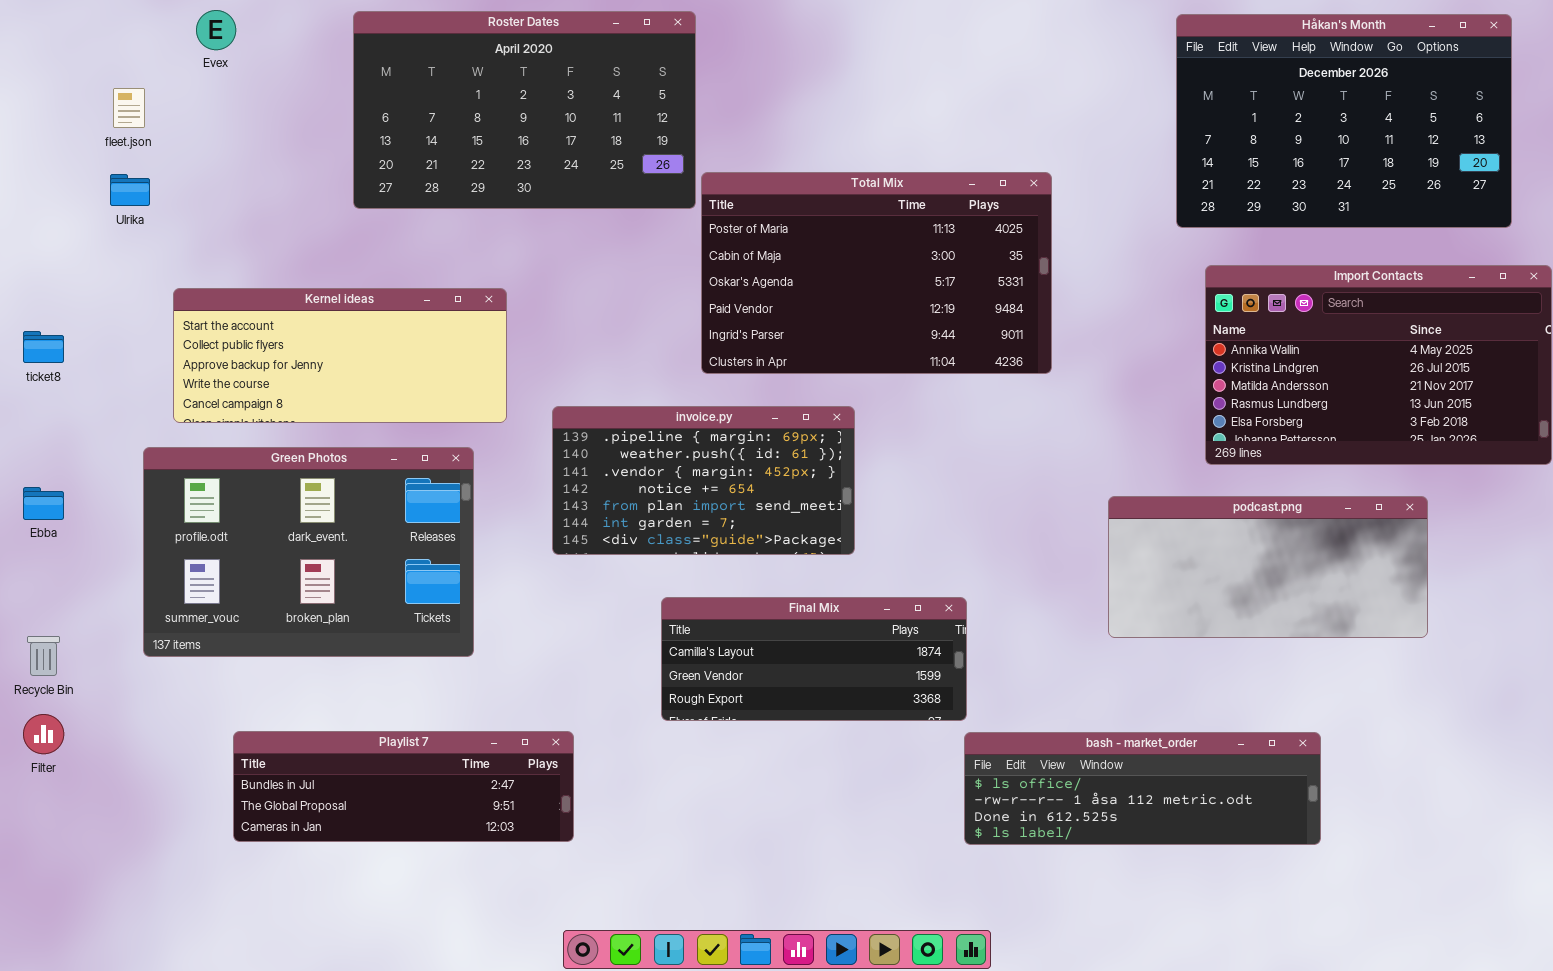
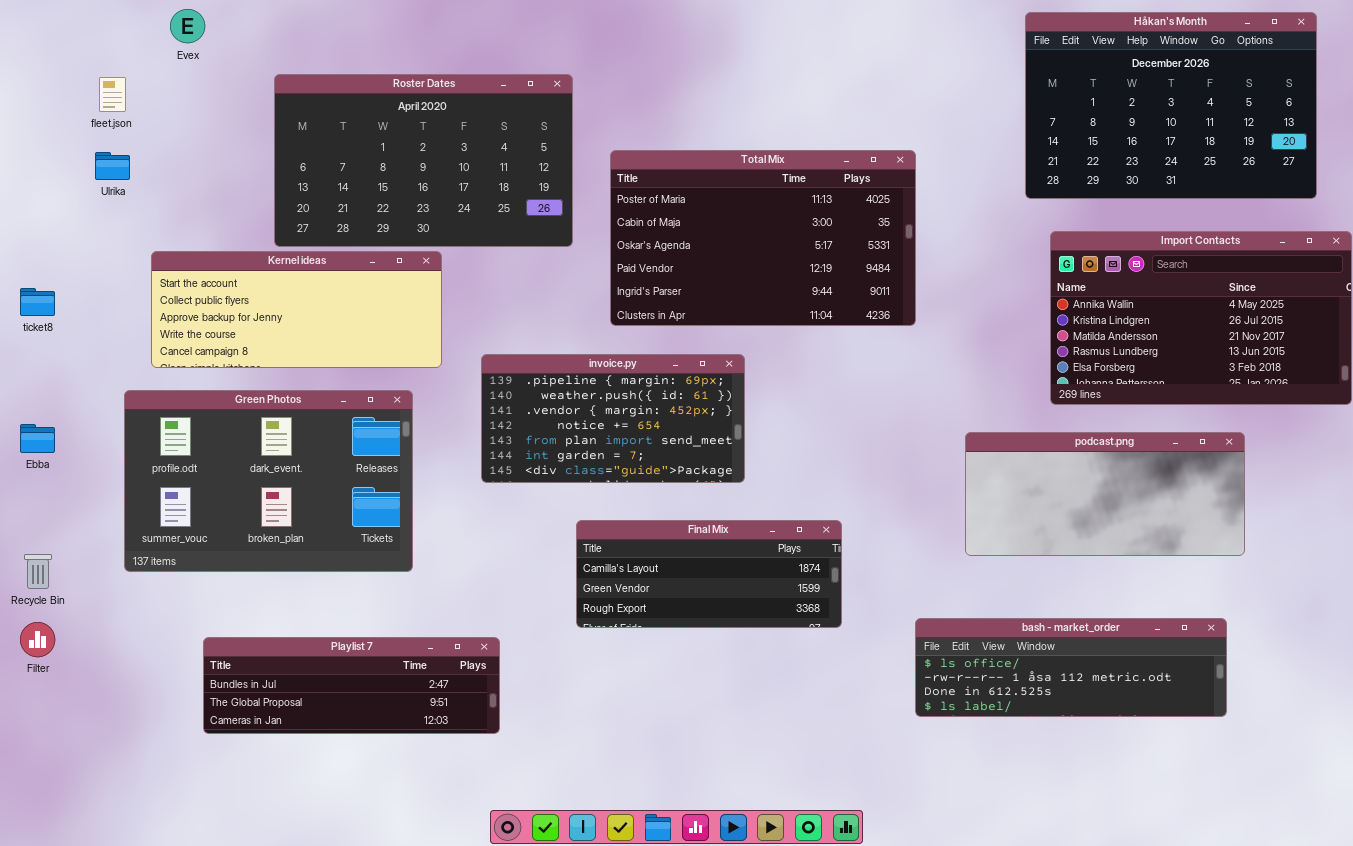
Roster Dates: [353,11,696,209] -> [274,74,573,247], moved
bash - market_order: [964,732,1321,845] -> [915,618,1227,717], moved

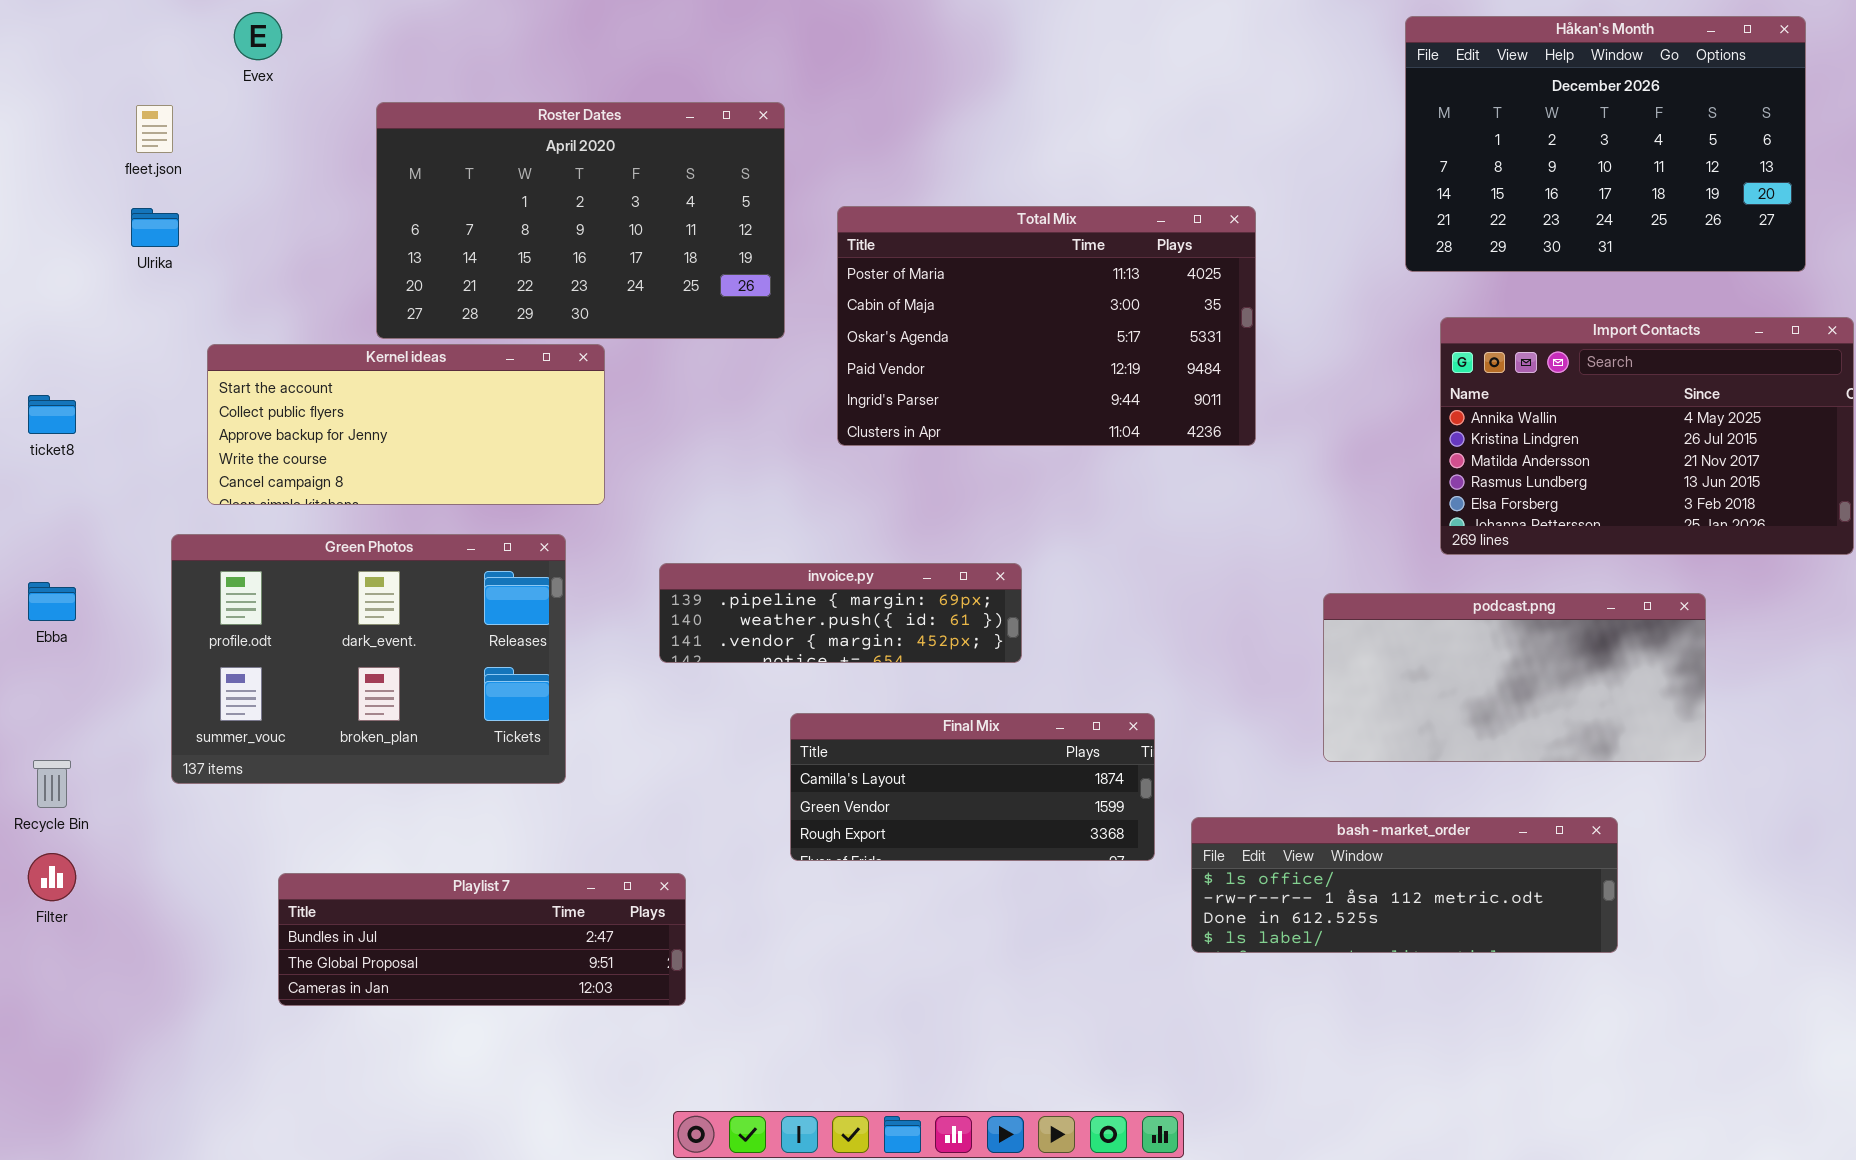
invoice.py: [481,354,745,483] -> [659,563,1022,663], resized
bash - market_order: [915,618,1227,717] -> [1191,817,1618,953], moved

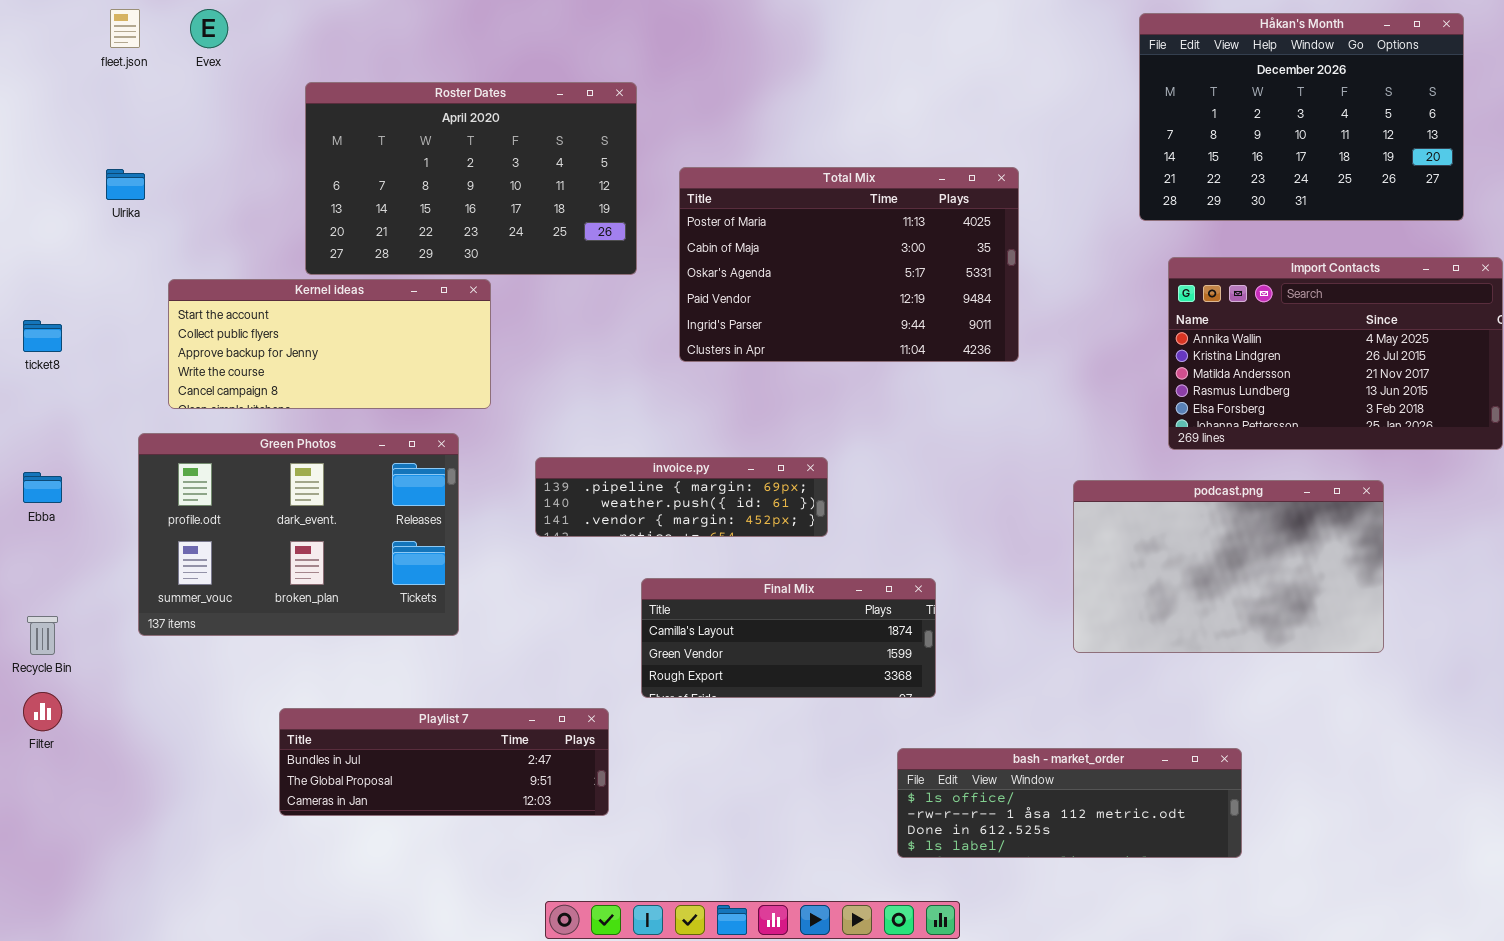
fleet.json: [136,105,173,153] -> [110,9,140,48], moved
podcast.png: [1323,593,1706,762] -> [1073,480,1384,653], resized
bash - market_order: [1191,817,1618,953] -> [897,748,1242,858], moved
Playlist 7: [278,873,686,1006] -> [279,708,609,816], moved

